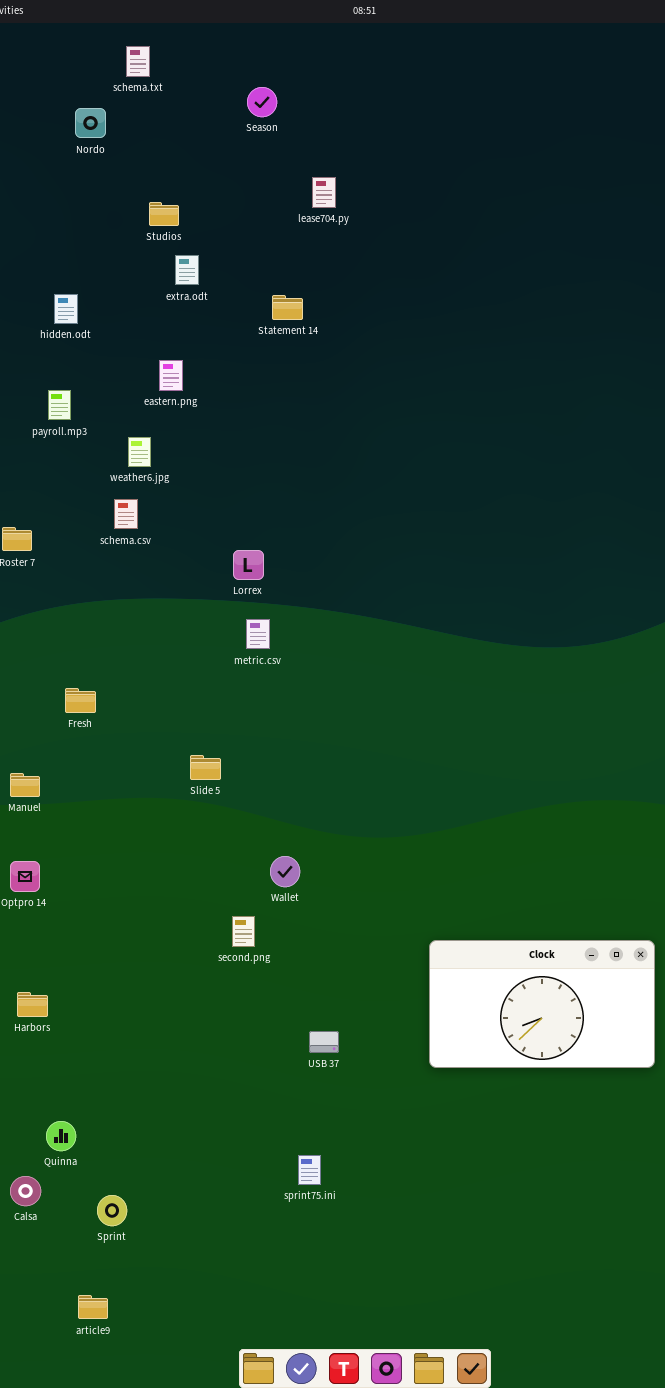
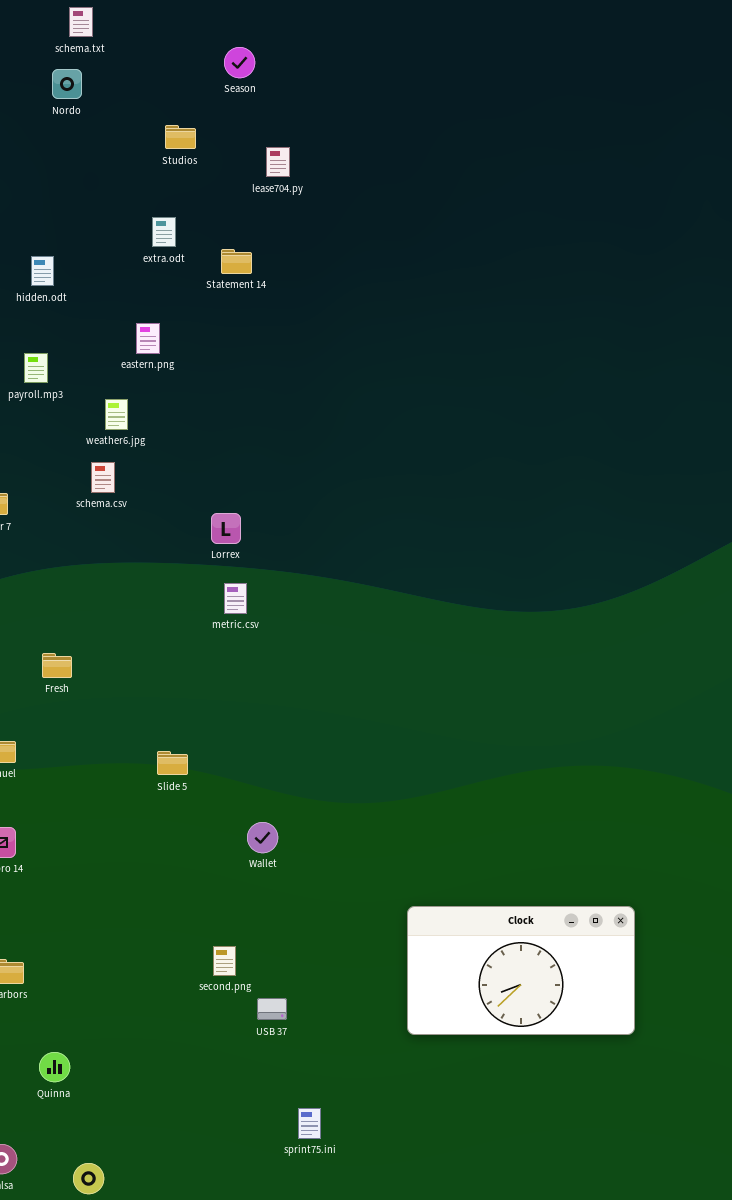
schema.txt: [126,46,150,77] -> [69,7,93,37], moved
lease704.py: [312,177,336,208] -> [266,147,290,177], moved
Studios: [149,202,179,226] -> [165,125,196,149], moved
Statement 14: [272,295,303,320] -> [221,249,252,274], moved
Slide 5: [190,755,221,780] -> [157,751,188,775], moved
second.png: [232,916,255,947] -> [213,946,236,976], moved
USB 37: [309,1031,339,1053] -> [257,998,287,1020], moved
Quinna: [46,1121,76,1151] -> [39,1052,70,1082], moved
sprint75.ini: [298,1155,321,1185] -> [298,1108,321,1139], moved

